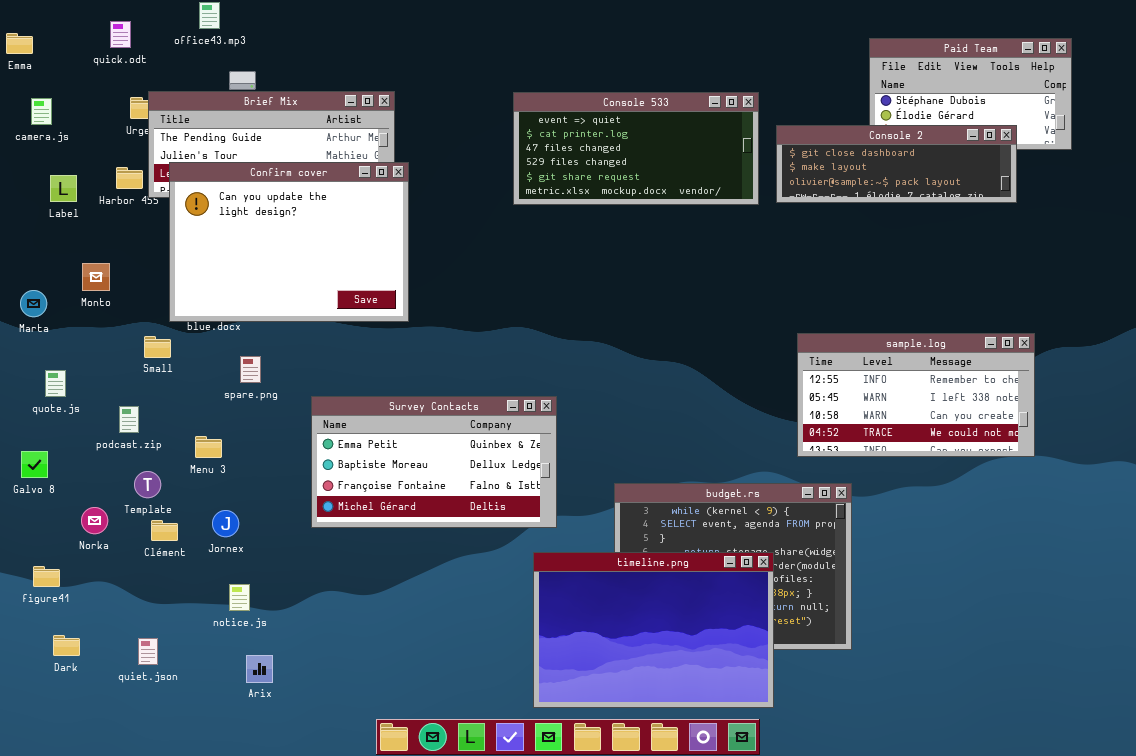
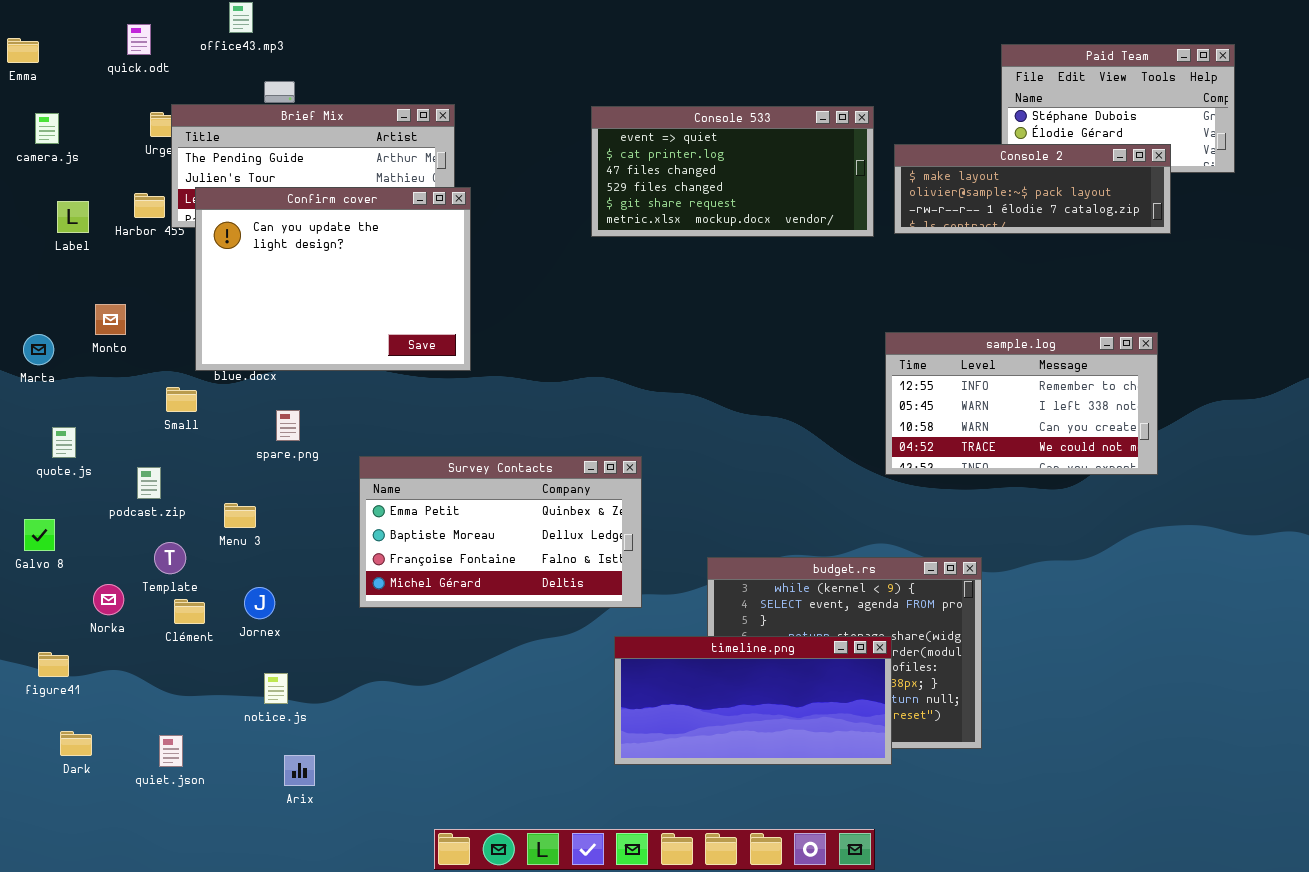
Console 2: [776,125,1017,203] -> [894,144,1171,234], scrolled down 1 row
sample.log: [797,333,1035,457] -> [885,332,1158,475], moved
timeline.png: [533,552,774,708] -> [614,636,892,765], resized

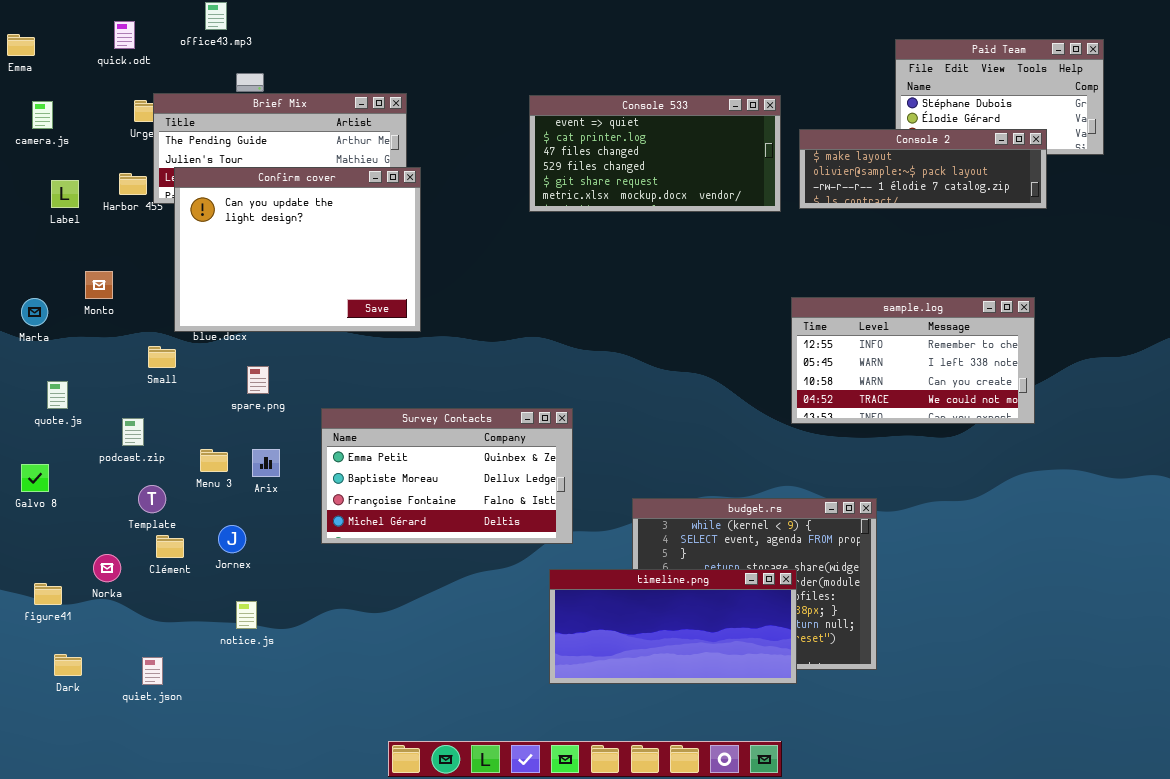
Norka: [93,584,124,615] -> [93,554,121,582], moved
Arix: [284,755,315,786] -> [252,449,280,477], moved

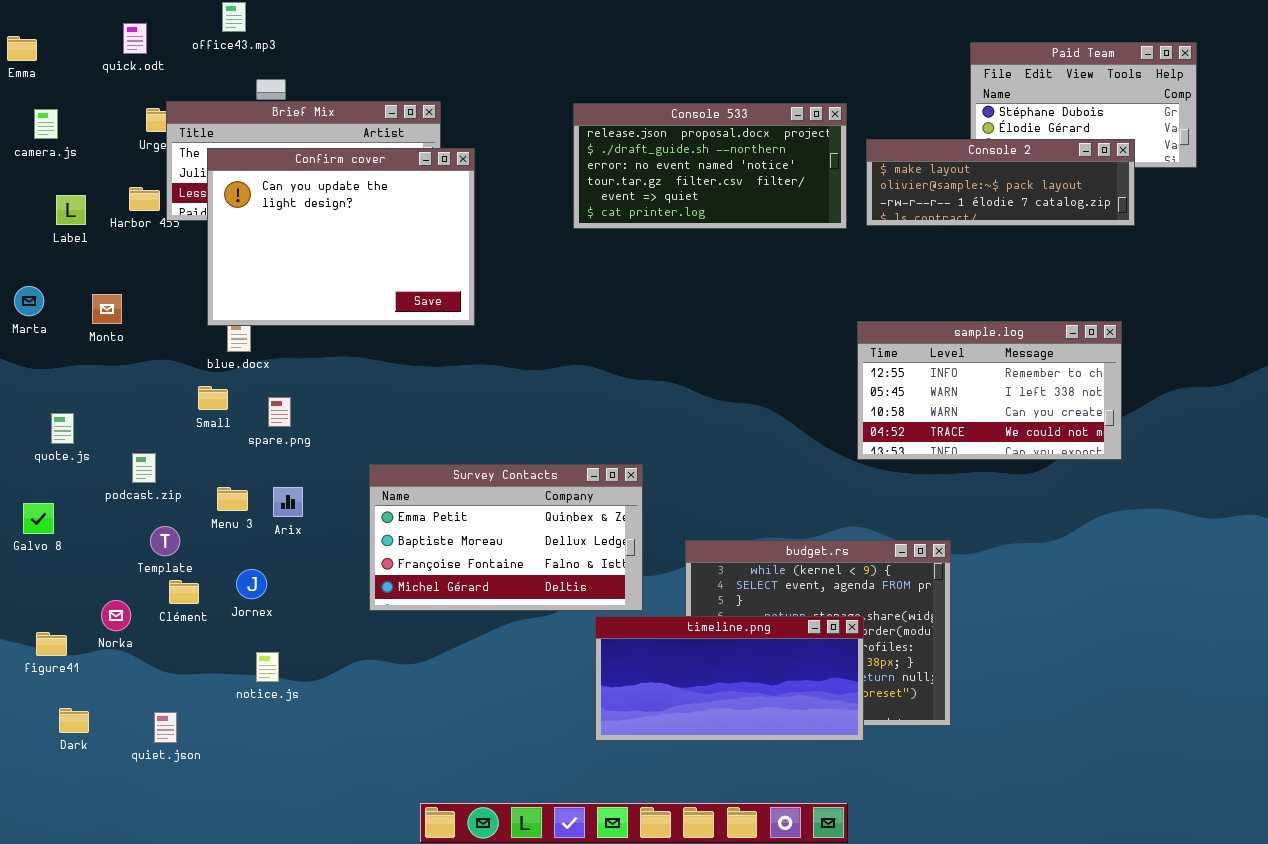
Console 533: [529,95,781,212] -> [573,103,847,229], scrolled up 4 rows
Confirm cover: [174,167,421,332] -> [207,148,475,326], moved
Marta: [21,298,48,326] -> [14,286,44,316], moved
Small: [148,346,176,368] -> [198,386,228,410], moved
Survey Contacts: [321,408,573,544] -> [369,464,643,611], moved

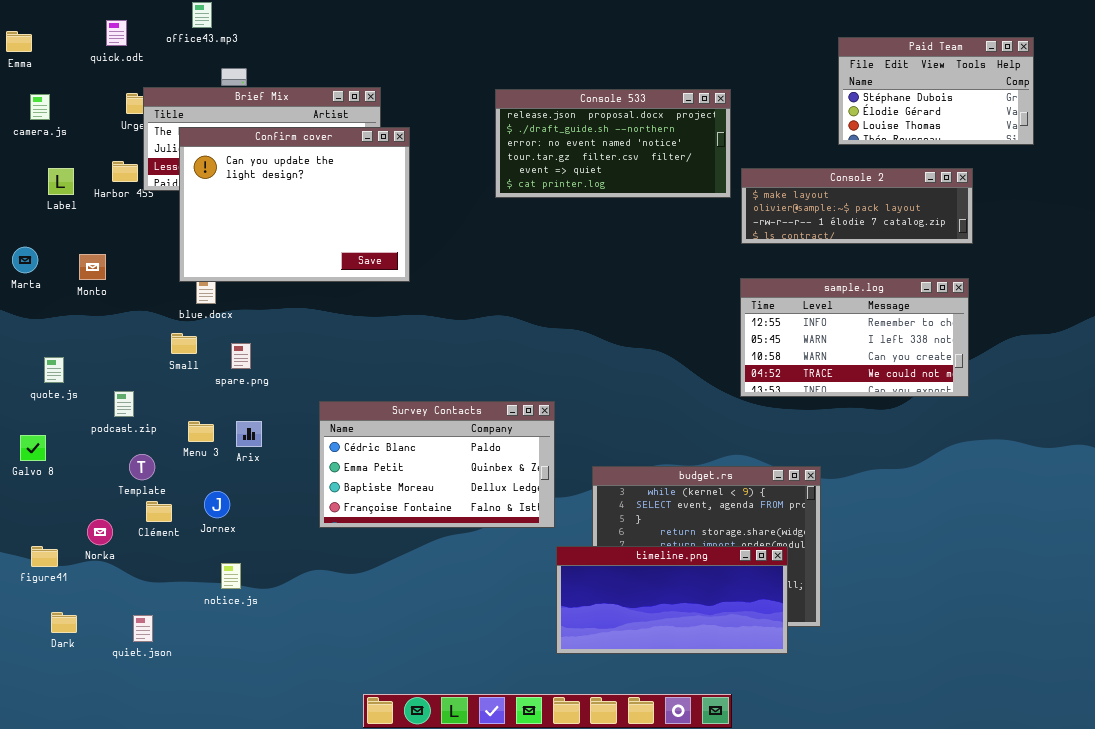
Console 2: [866,139,1135,226] -> [741,168,973,244], moved
Survey Contacts: [369,464,643,611] -> [319,401,555,528], scrolled up 1 row
timeline.png: [595,616,864,741] -> [556,546,788,654], moved

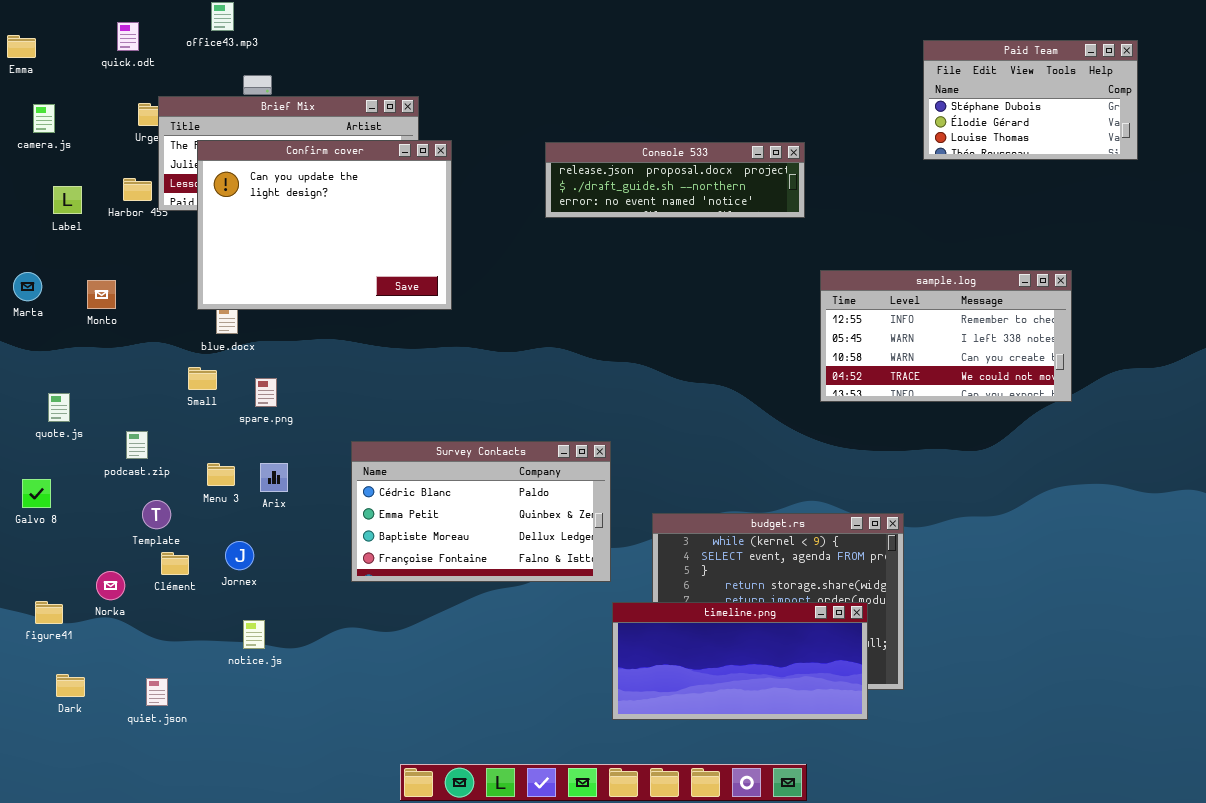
Console 533: [495,89,731,198] -> [545,142,805,218], resized
Console 2: [741,168,973,244] -> none, closed
sample.log: [740,278,969,397] -> [820,270,1072,402], moved

